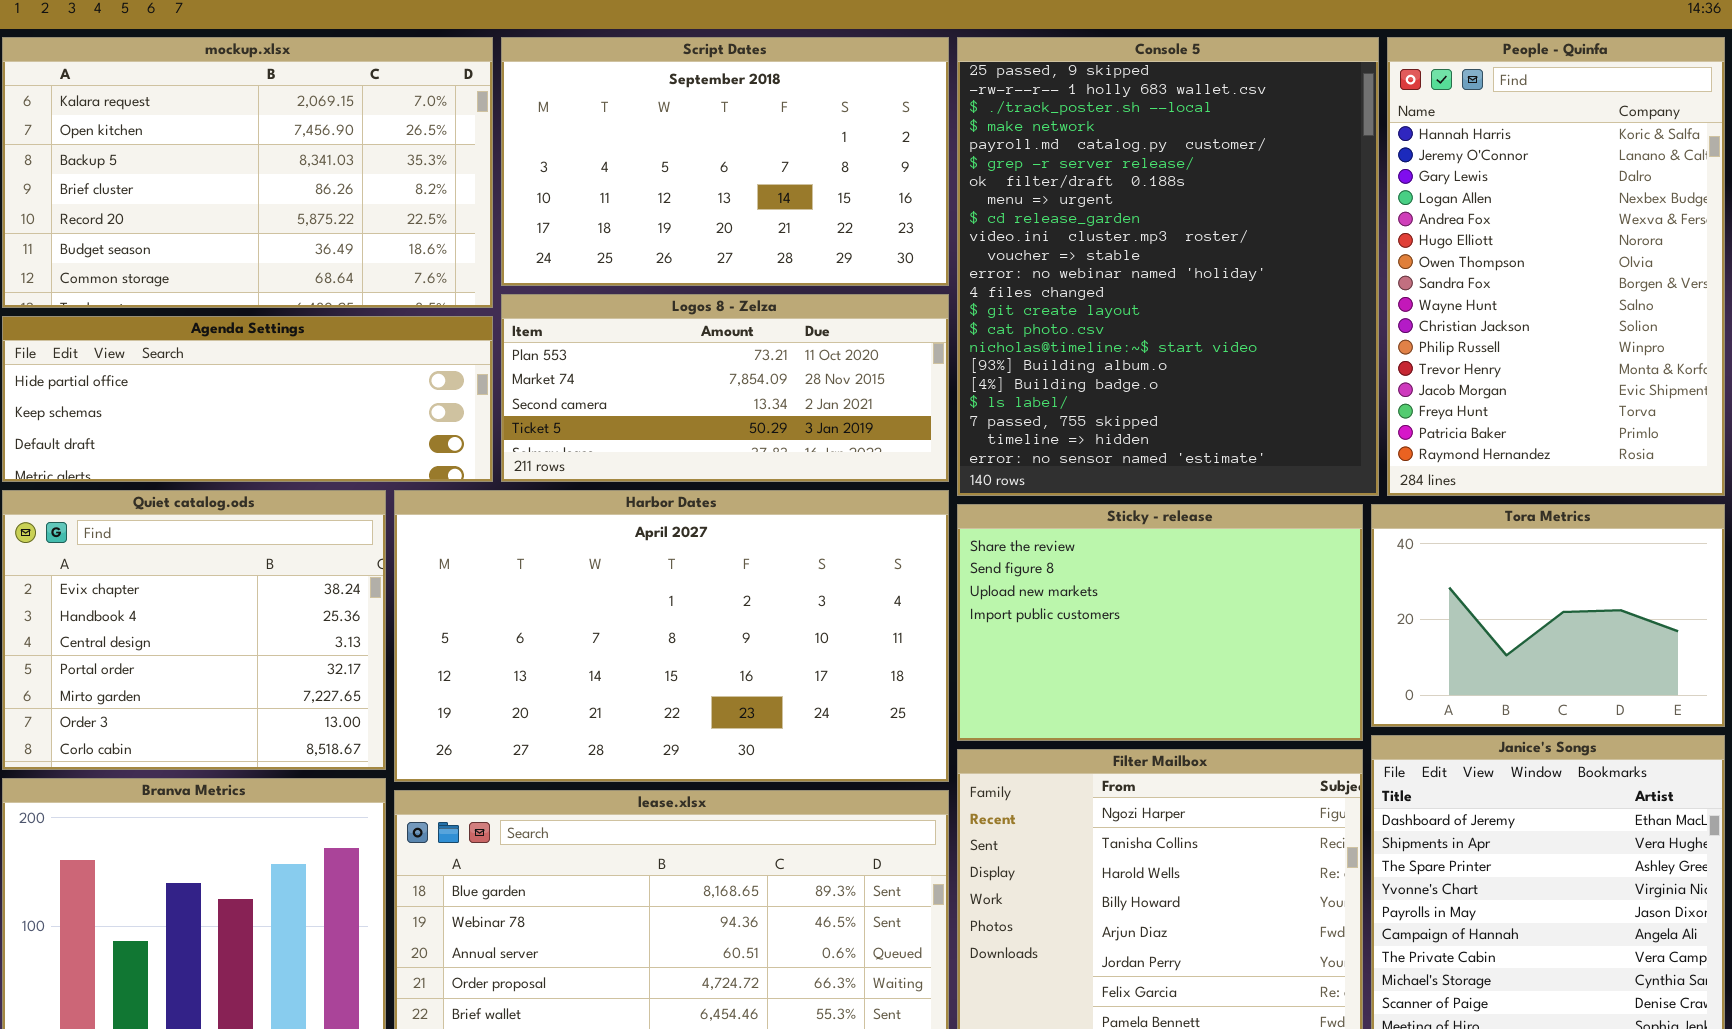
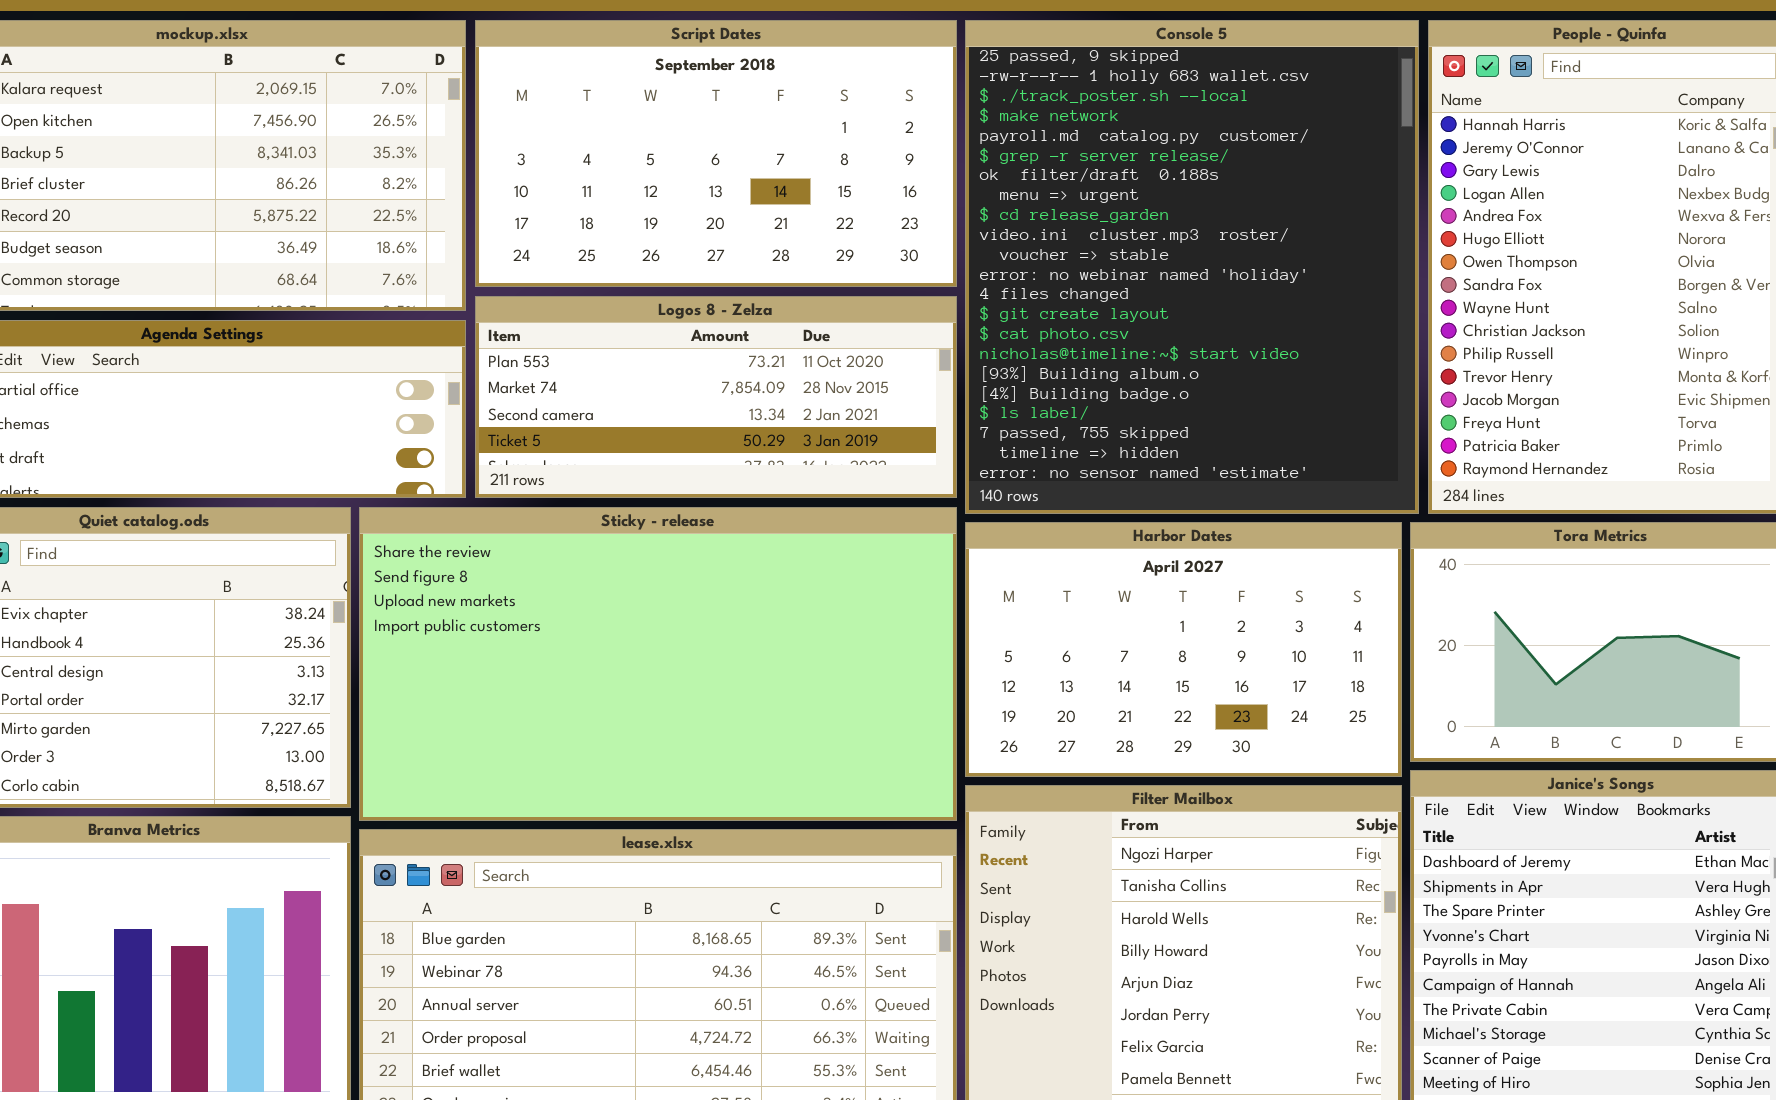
Harbor Dates: [394,490,949,782] -> [965,522,1402,777], moved, resized
Sticky - release: [957,504,1363,741] -> [359,507,957,821], moved, resized

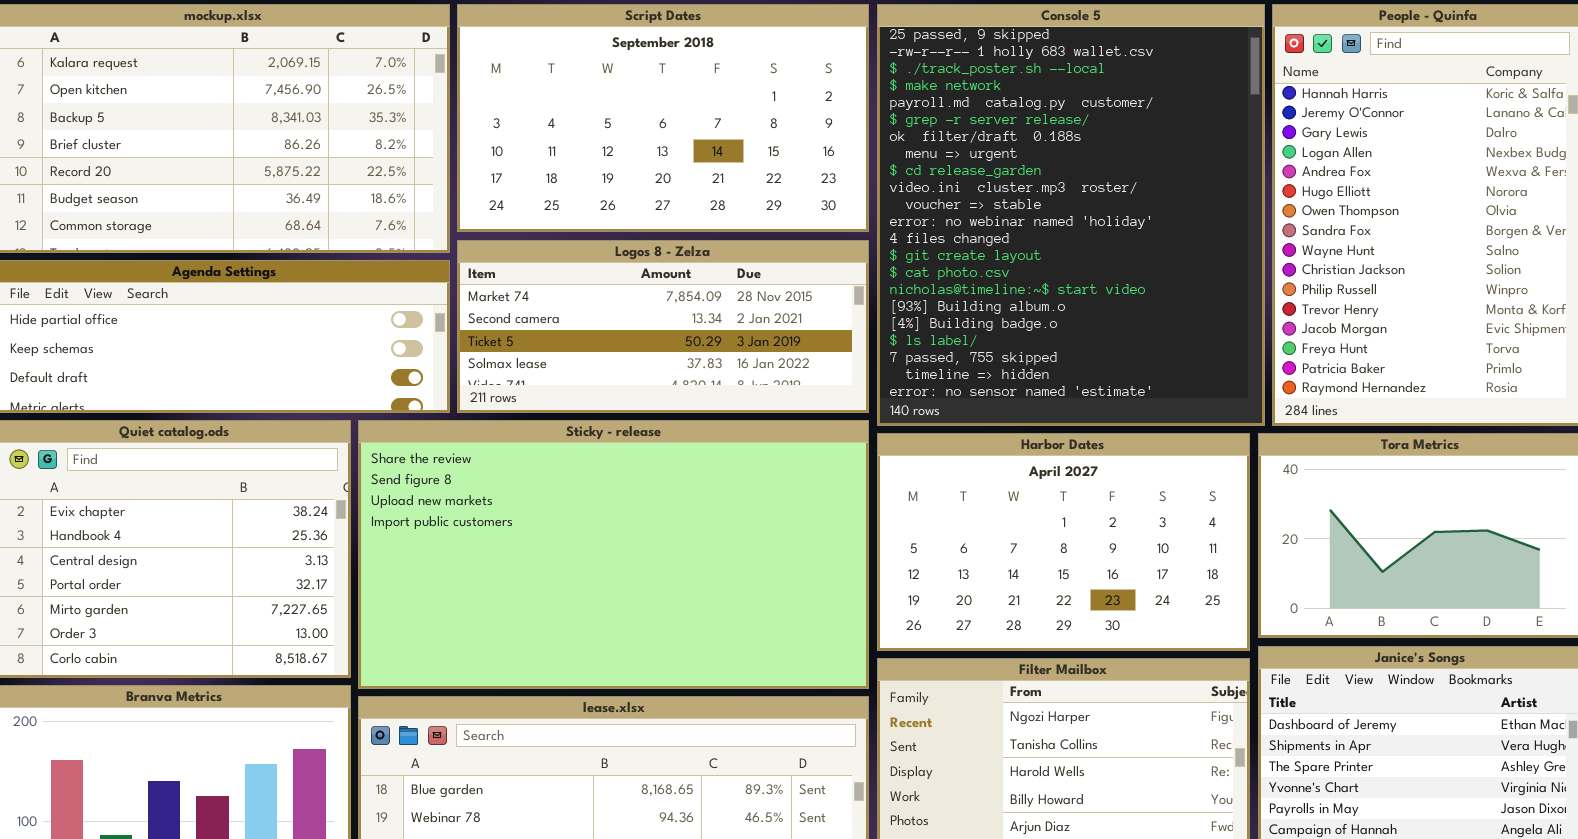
Logos 8 - Zelza: [475,296,957,498] -> [457,240,869,413], scrolled down 1 row

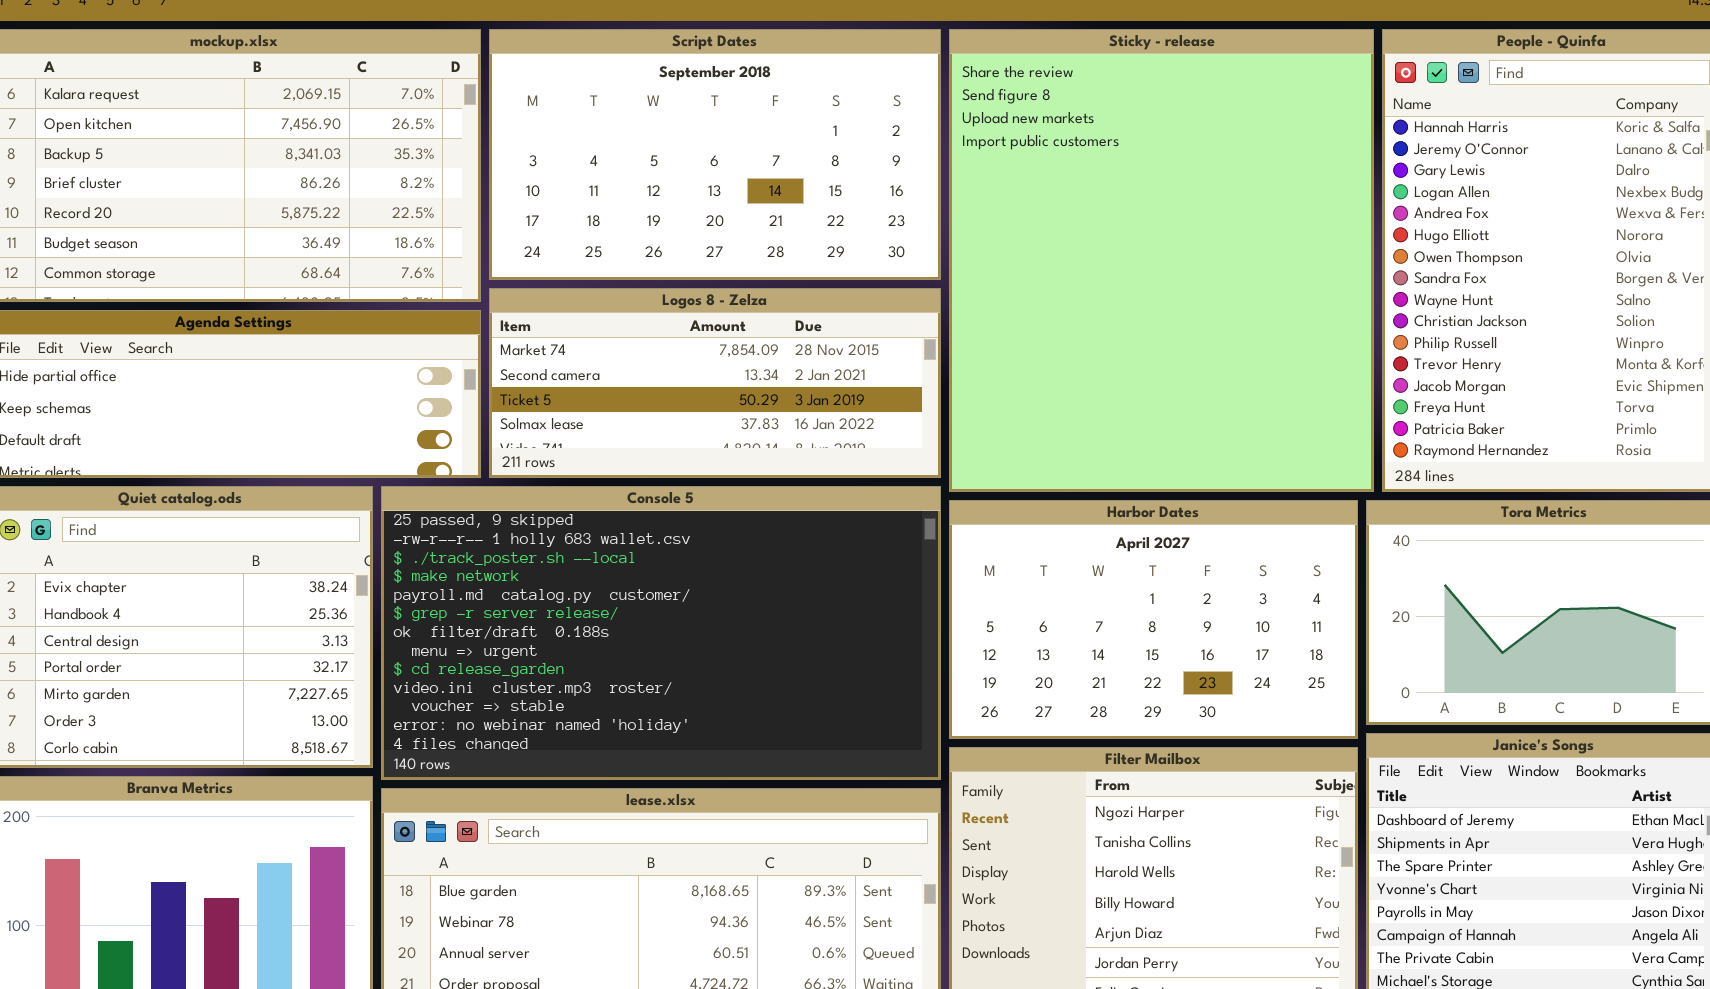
Console 5: [877,4,1265,426] -> [381,486,941,780], moved, resized
Sticky - release: [358,420,869,689] -> [949,29,1374,492], moved, resized

